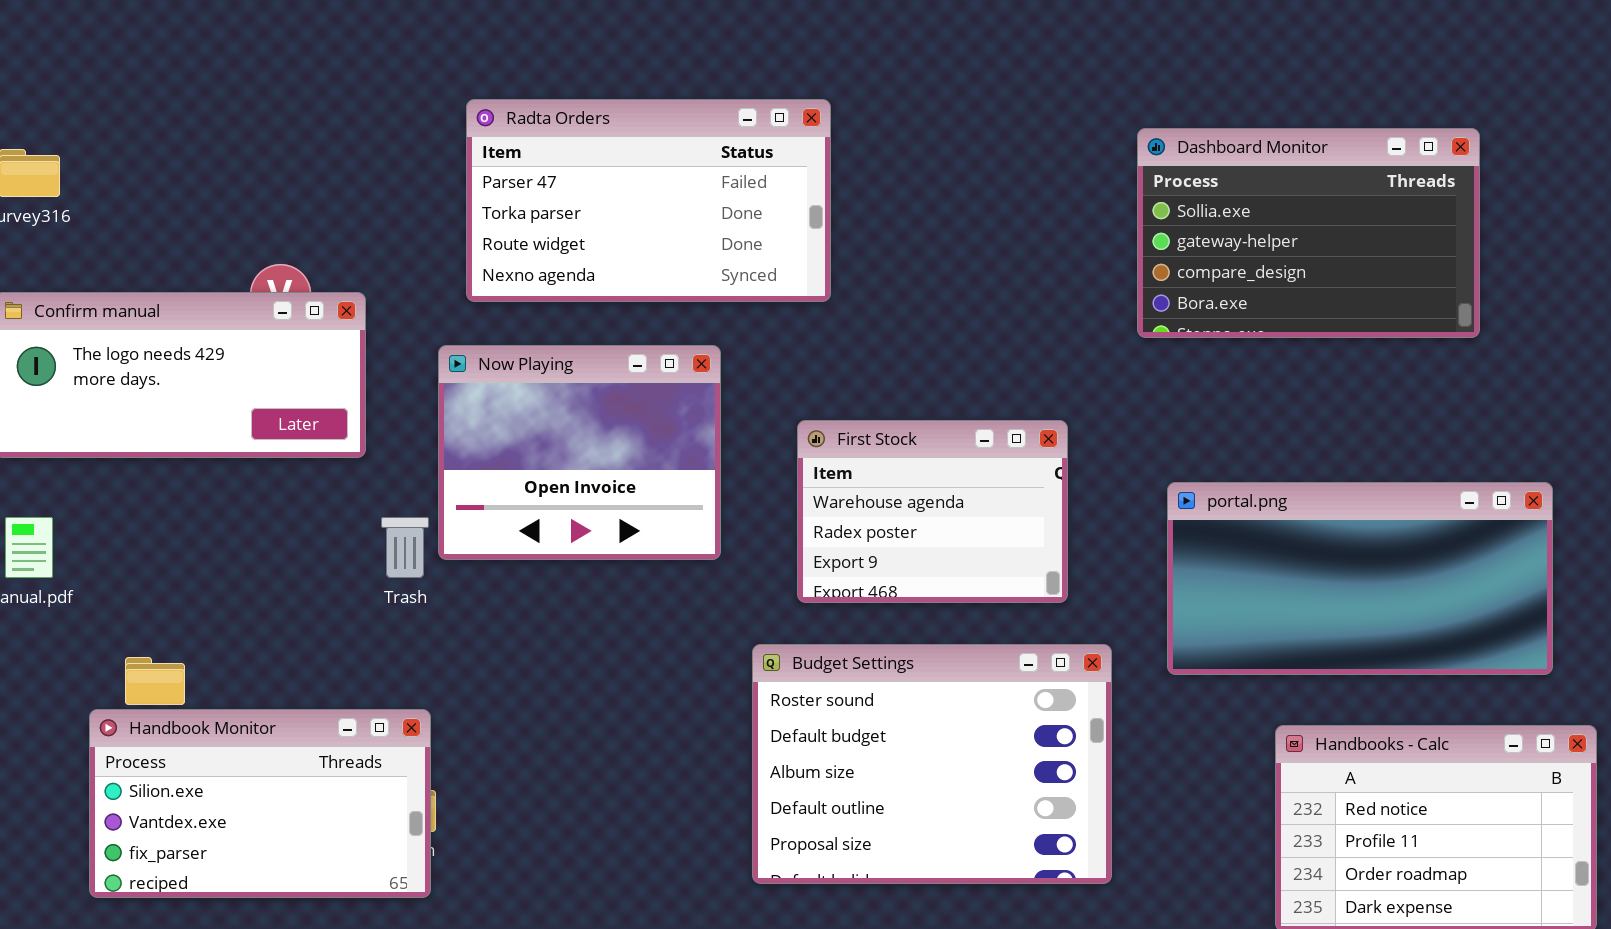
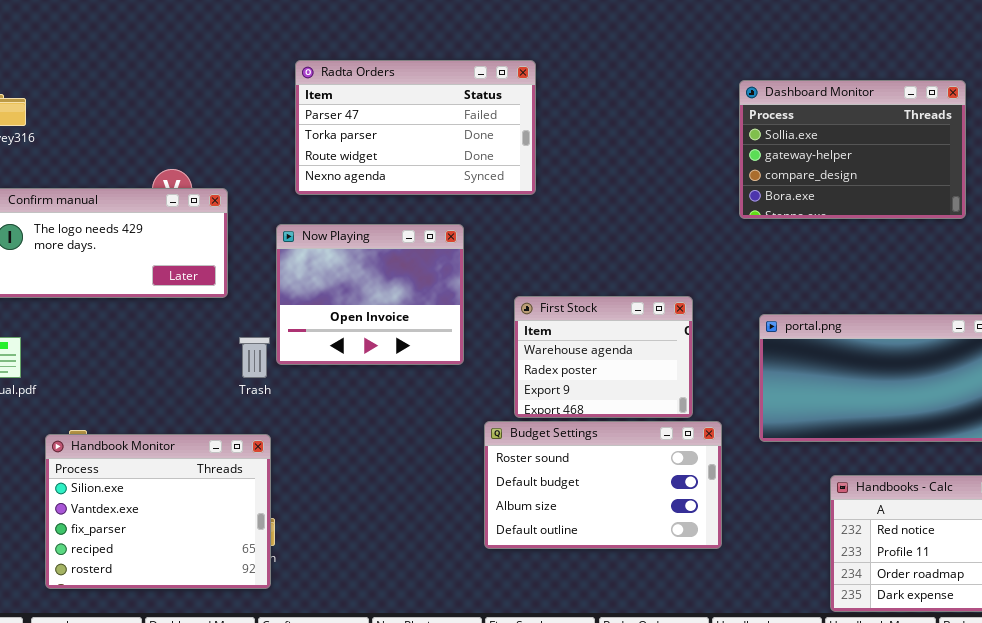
First Stock: [797,420,1068,603] -> [514,296,693,418], moved
Budget Settings: [752,644,1112,884] -> [484,421,722,549], resized
Handbook Monitor: [89,709,431,898] -> [45,434,271,589], resized

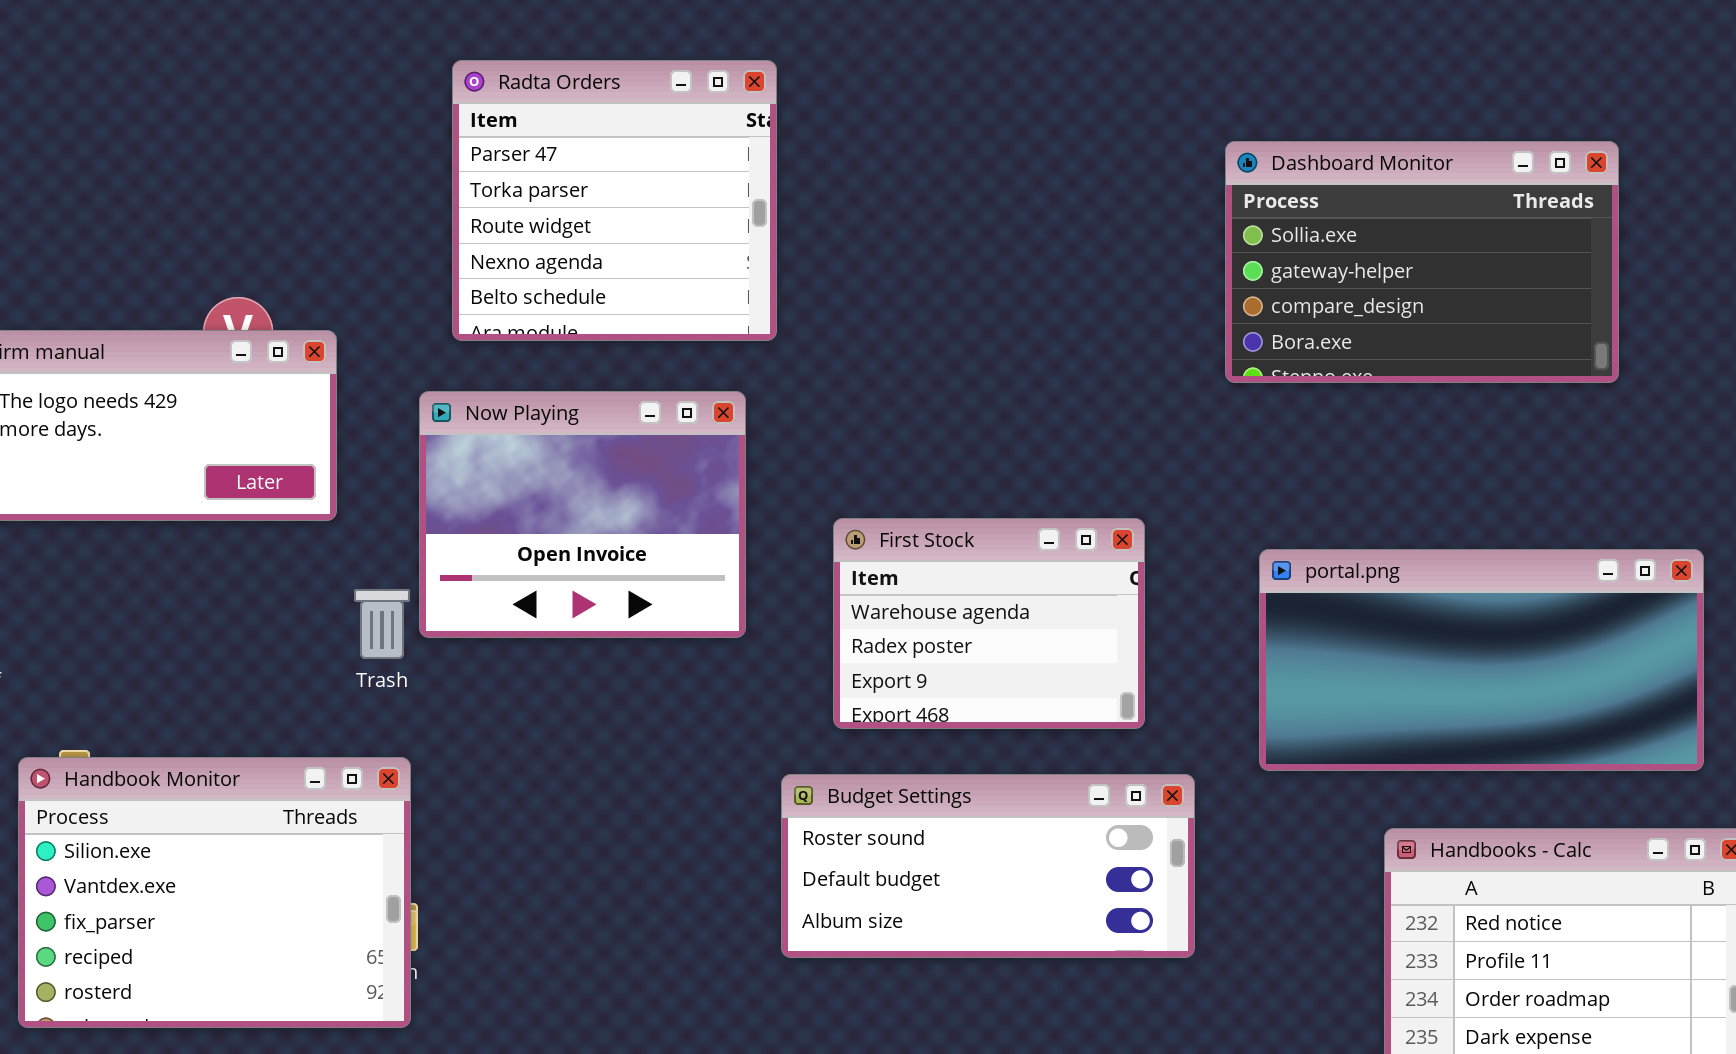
Radta Orders: [295,60,536,195] -> [452,60,777,341], resized
Budget Settings: [484,421,722,549] -> [781,774,1195,958], resized

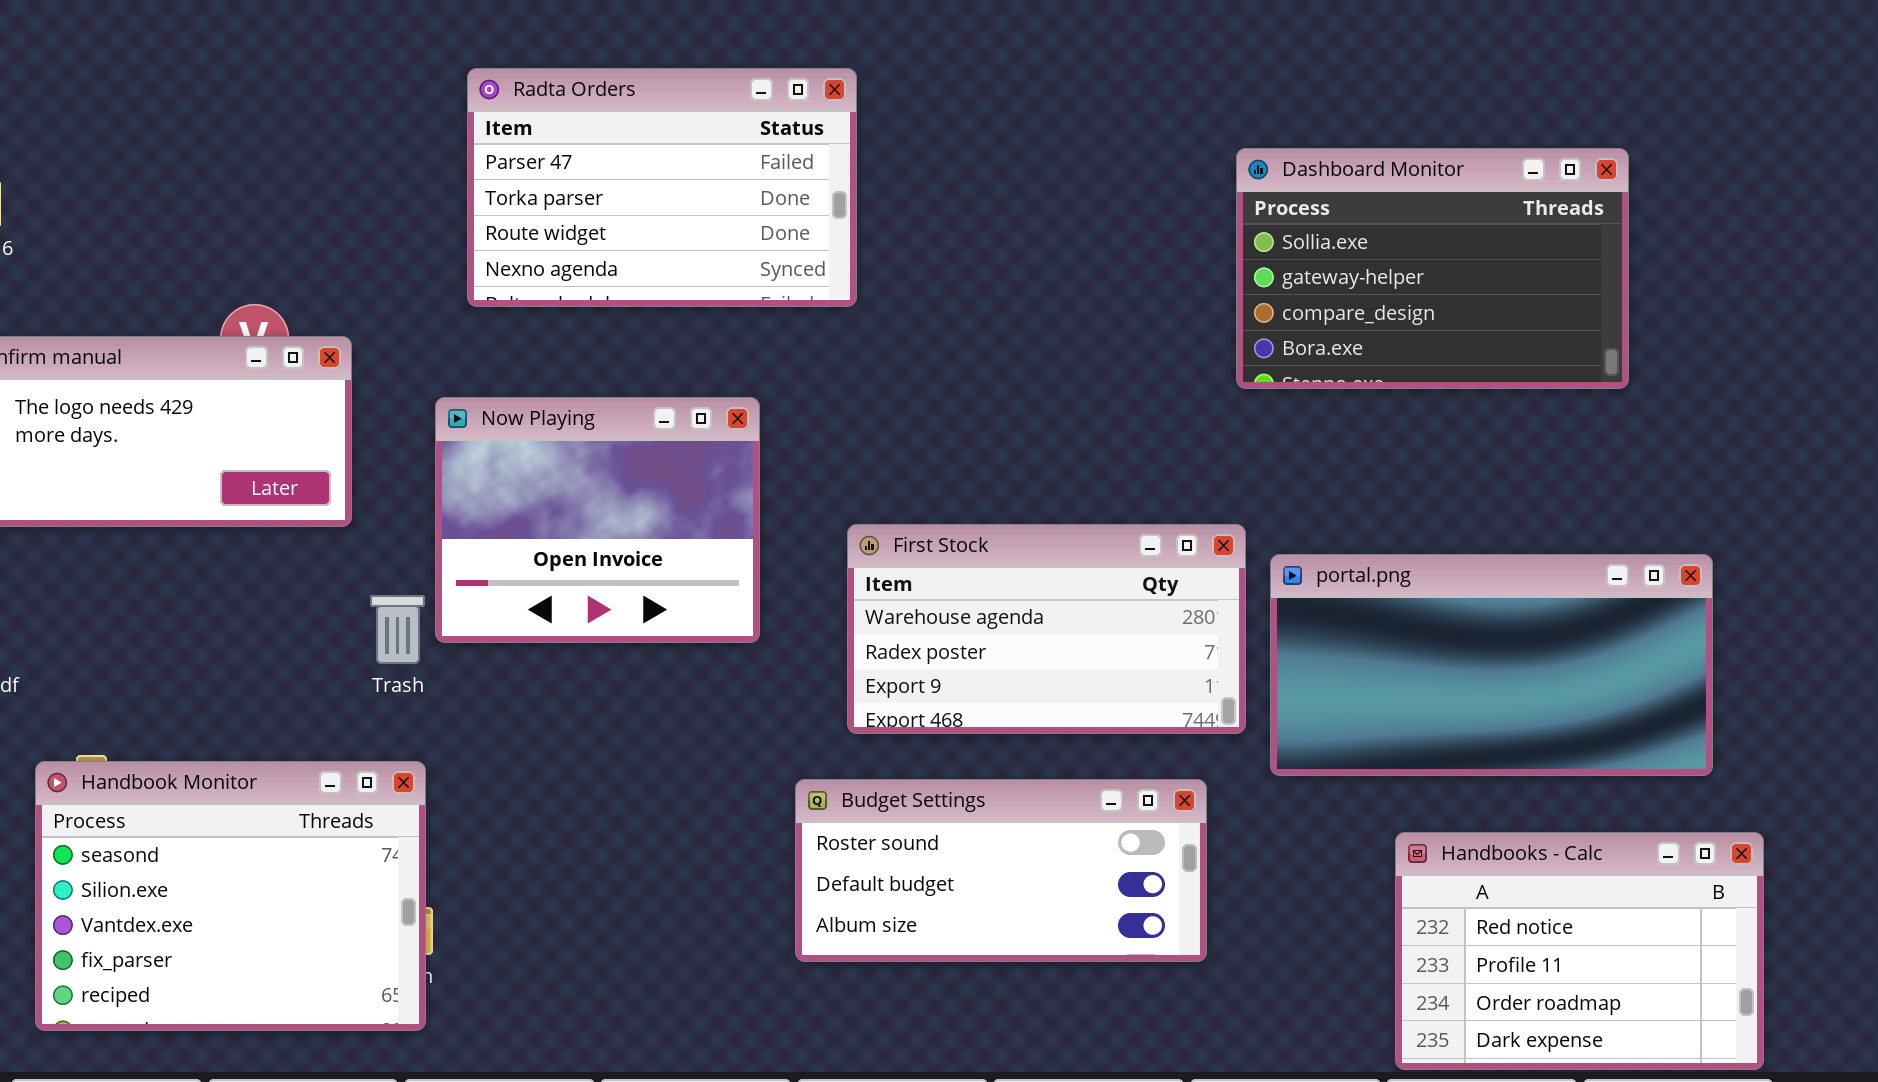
Radta Orders: [452,60,777,341] -> [467,68,857,307], resized
First Stock: [833,518,1145,729] -> [847,524,1246,734], resized
Handbook Monitor: [18,757,411,1028] -> [35,761,426,1031], scrolled up 1 row

